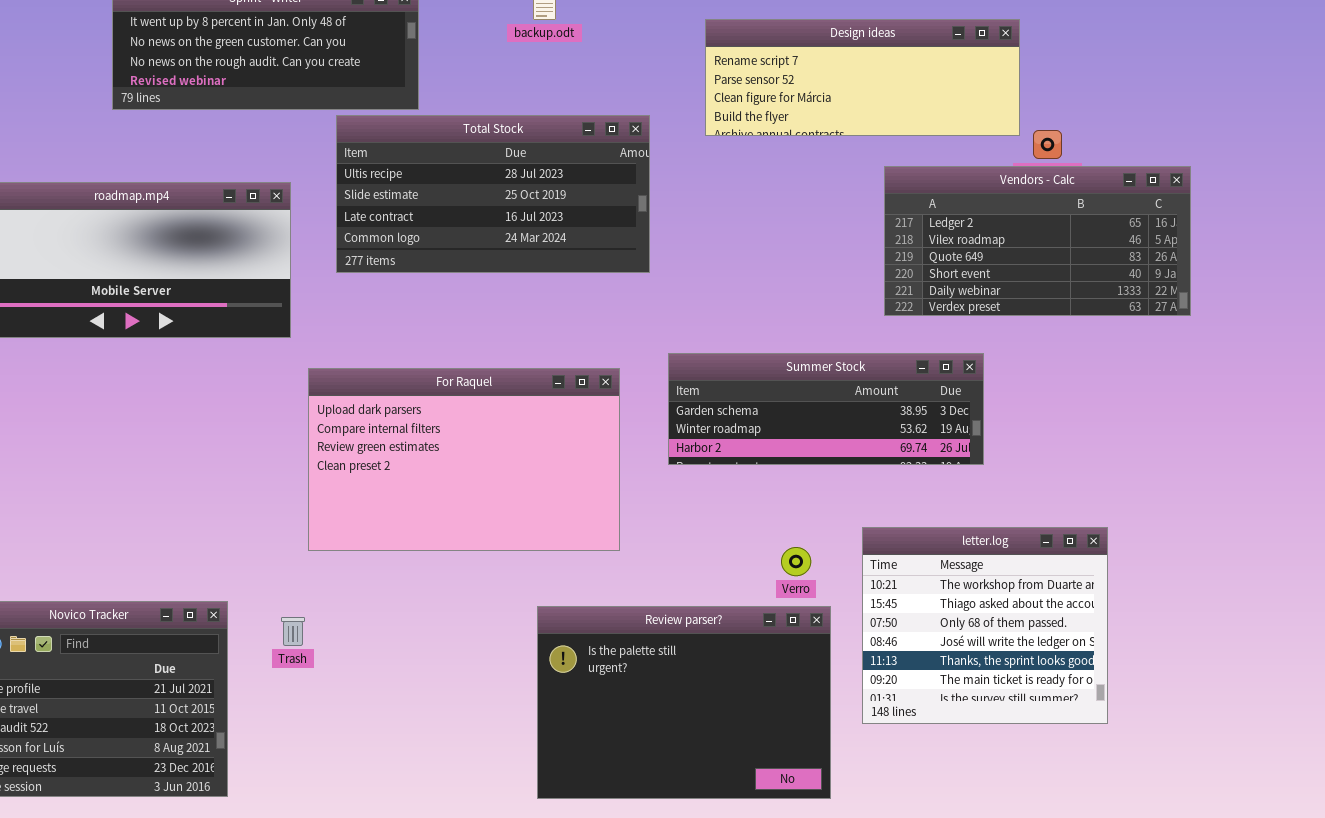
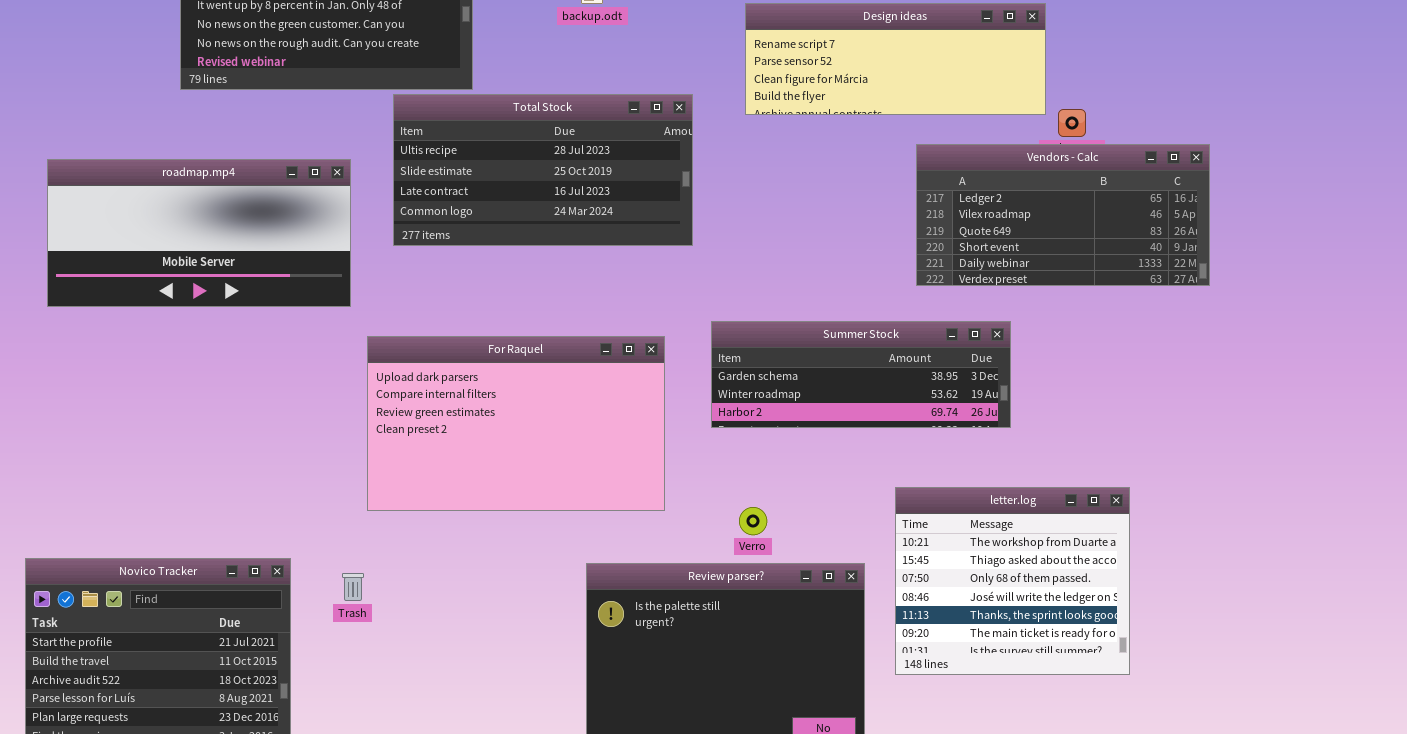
Verro: [781,547,811,576] -> [739,507,767,535], moved

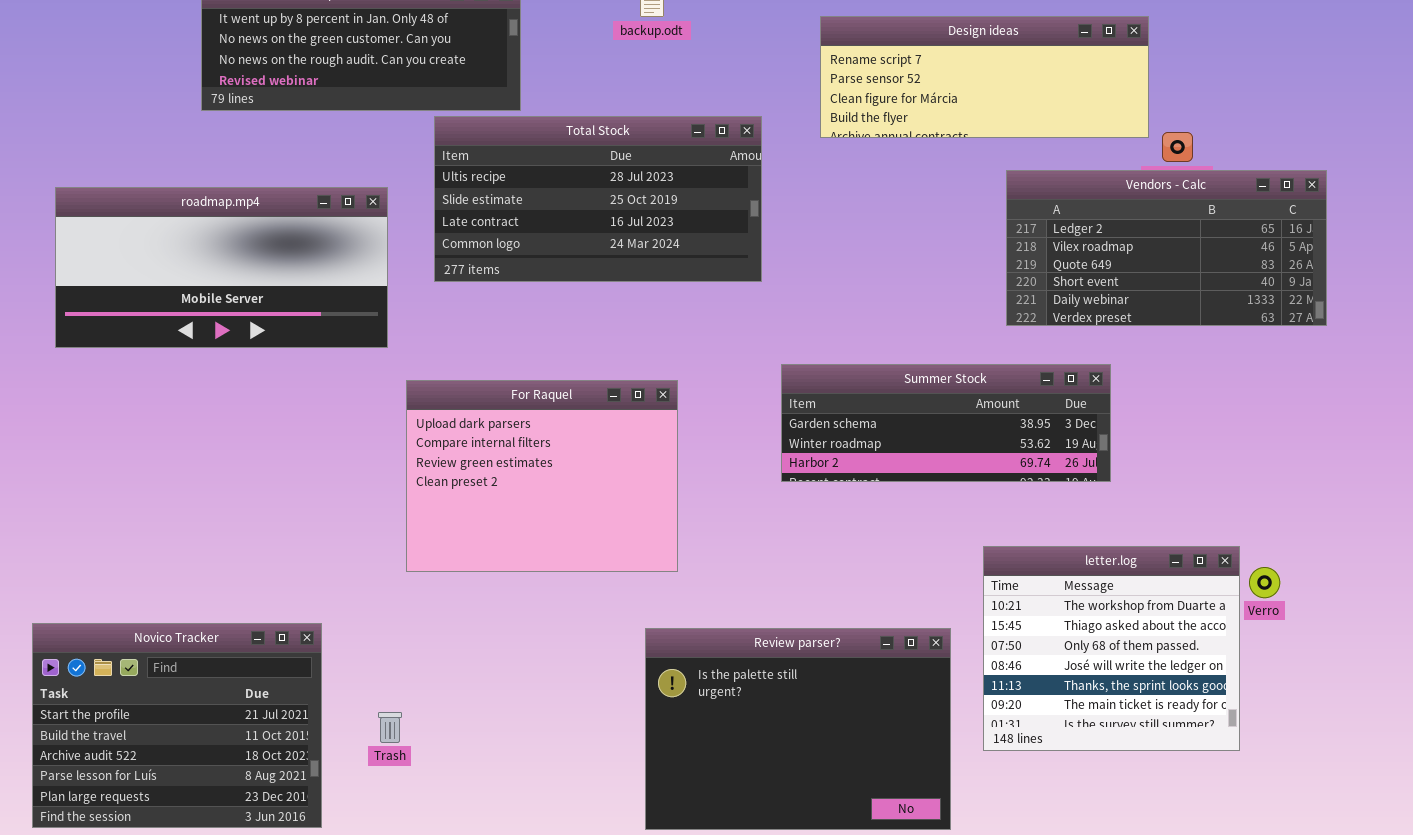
For Raquel: [367,336,665,511] -> [406,380,678,572], resized
Verro: [739,507,767,535] -> [1249,567,1280,598], moved
Trash: [342,573,364,601] -> [378,712,402,743], moved

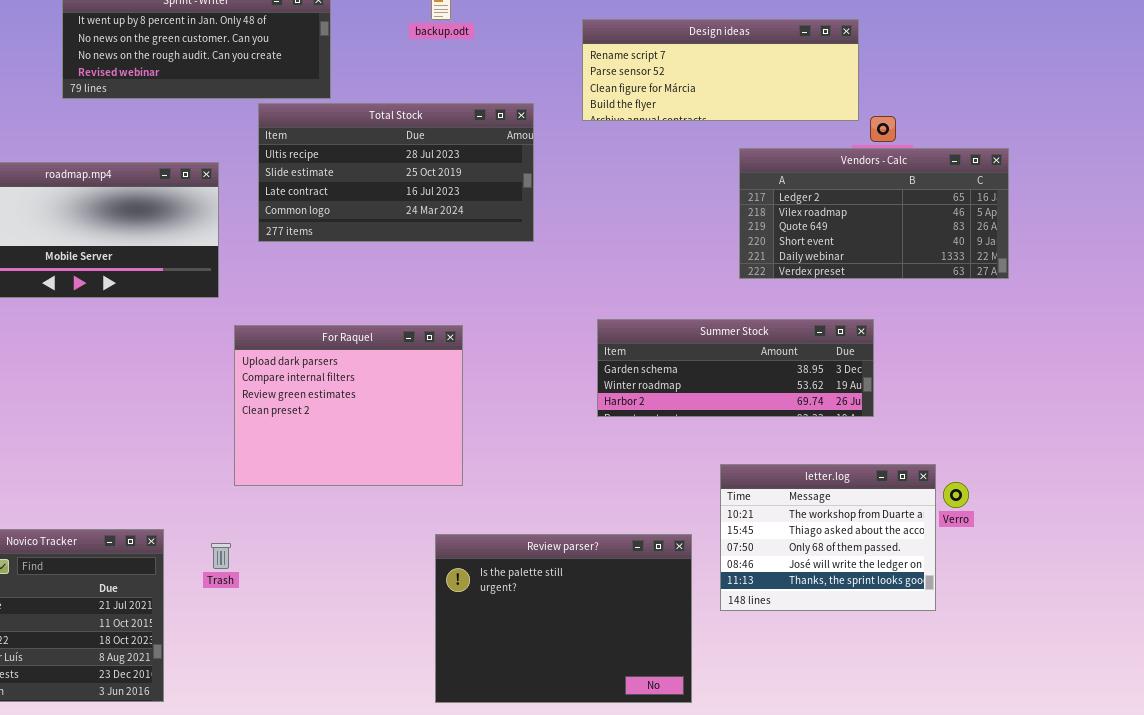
Summer Stock: [781,364,1111,482] -> [597,319,874,417], moved
letter.log: [983,546,1240,751] -> [720,464,936,611], resized
Trash: [378,712,402,743] -> [211,543,231,569], moved

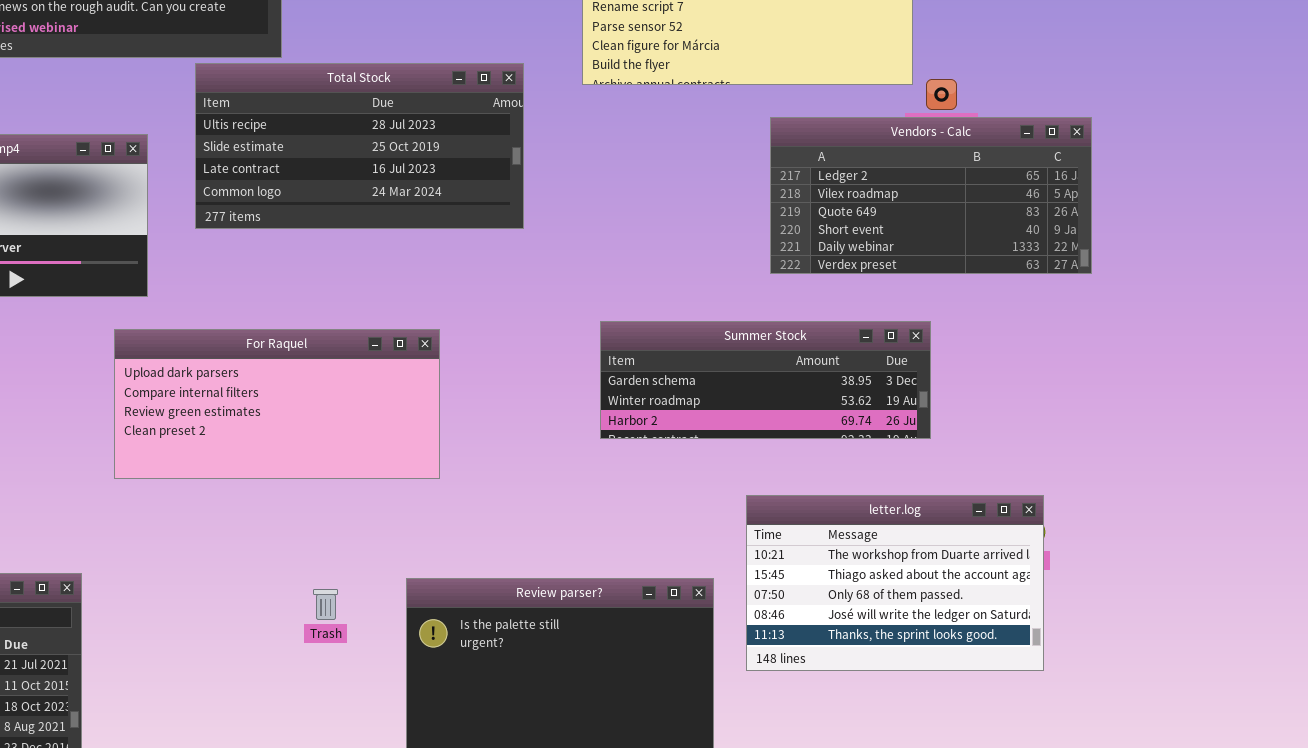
For Raquel: [234,325,463,486] -> [114,329,440,479], resized
letter.log: [720,464,936,611] -> [746,495,1044,671], resized
Trash: [211,543,231,569] -> [313,589,338,620], moved

